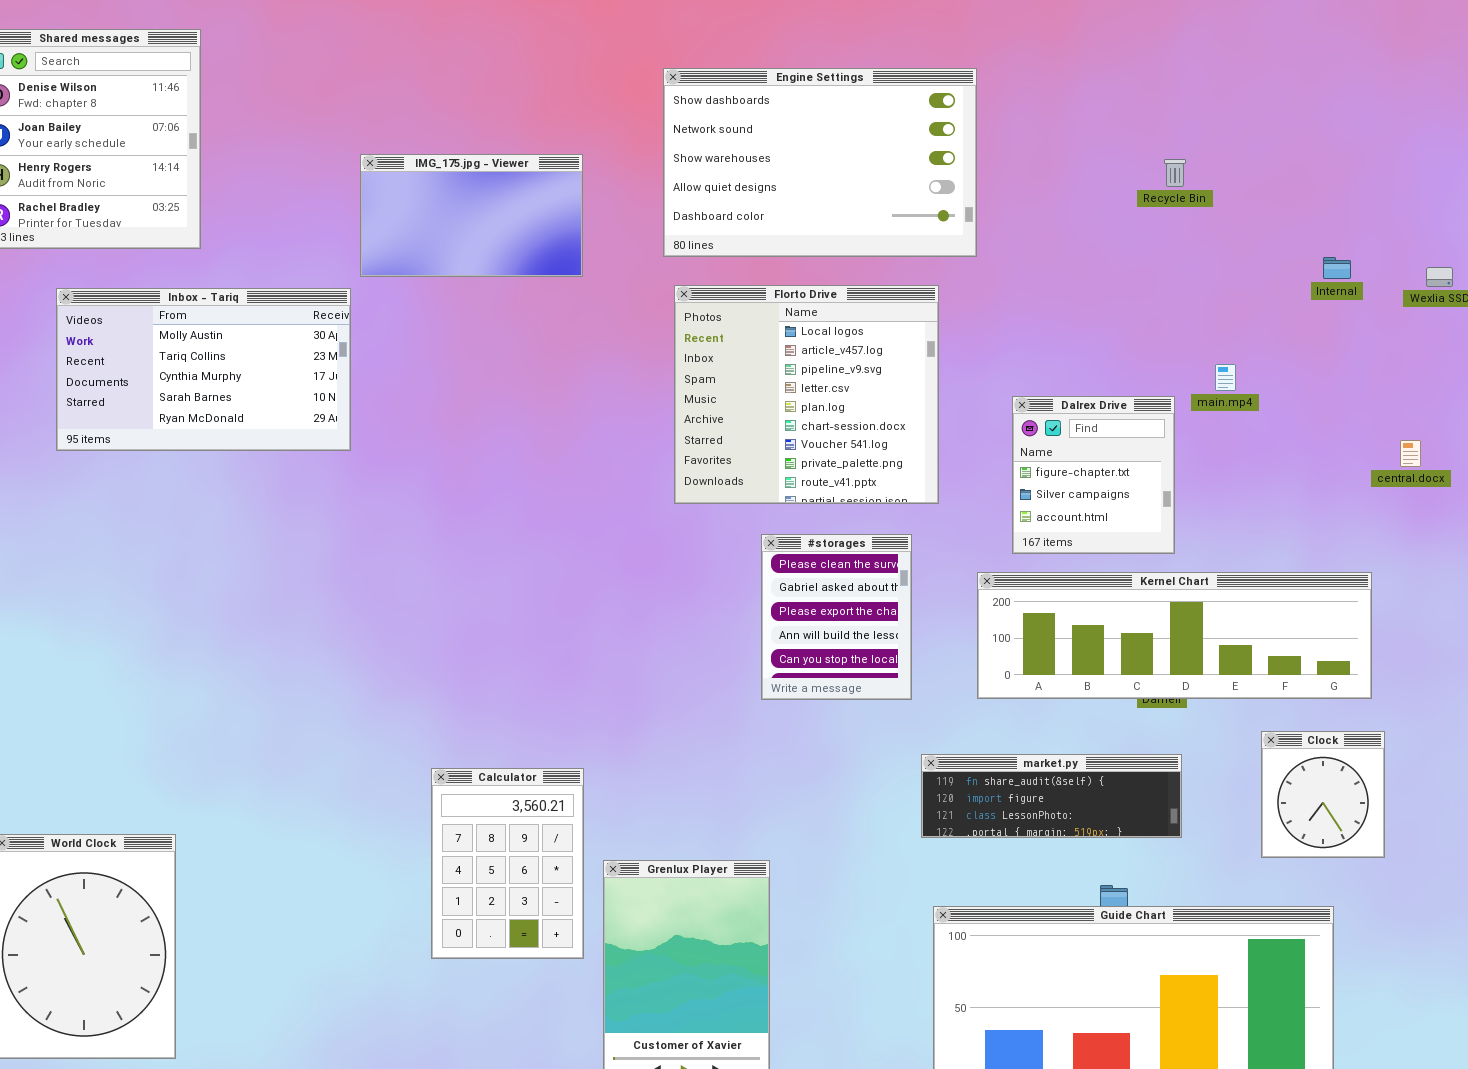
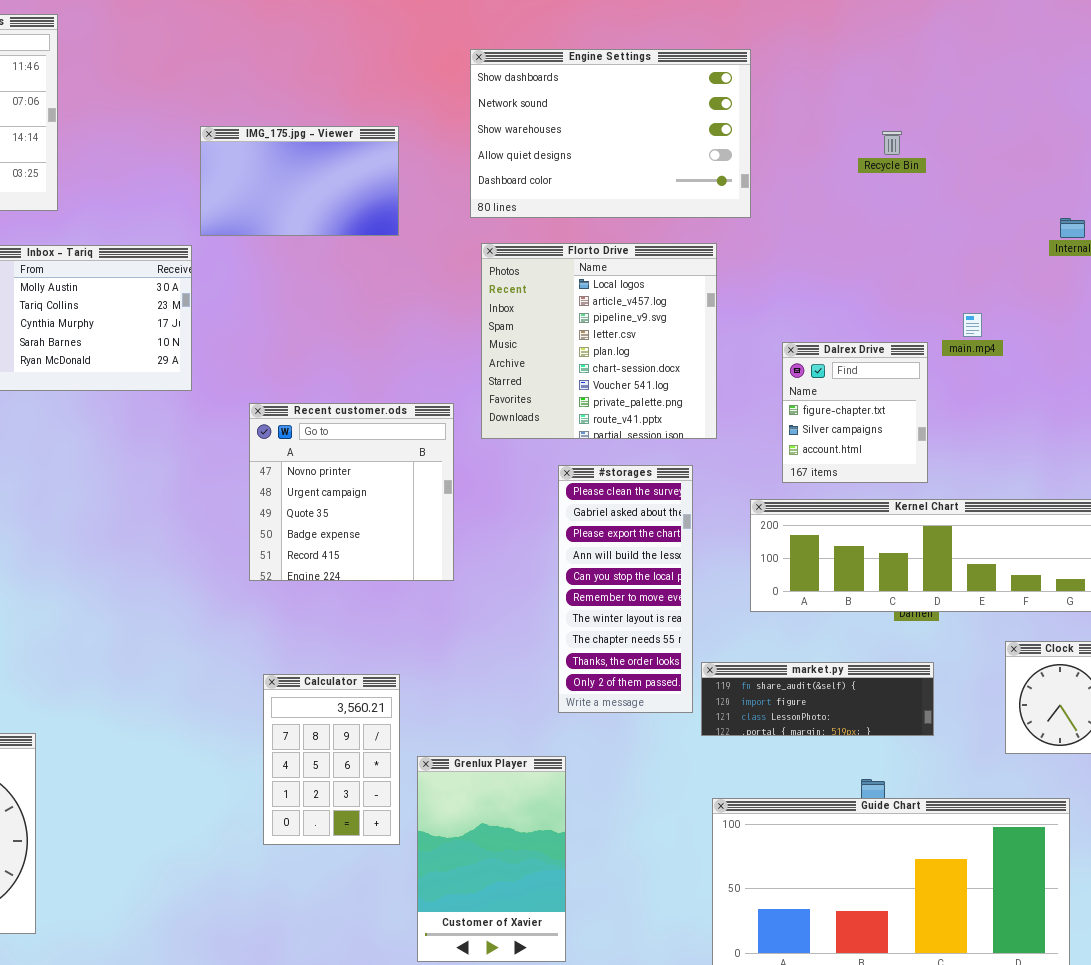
Recycle Bin: [1164,159,1186,187] -> [882,131,902,155], moved
Recent customer.ods: none -> [249,403,454,581], opened
#storages: [761,534,912,700] -> [558,465,693,713], resized

